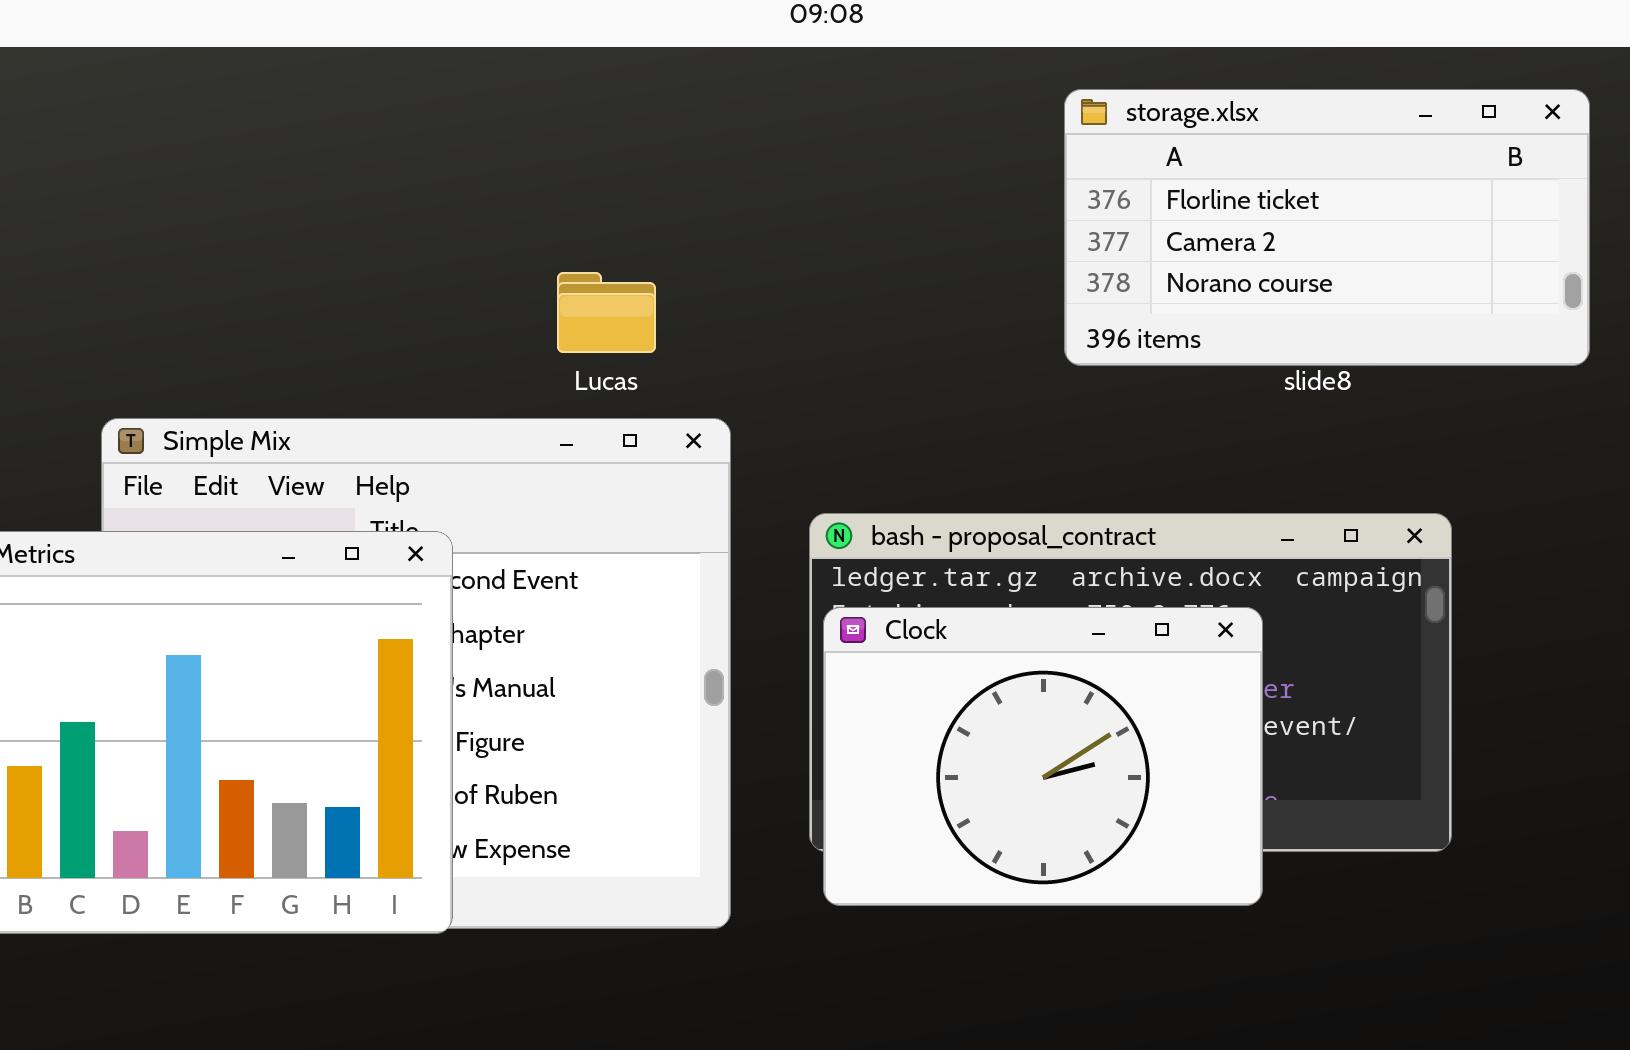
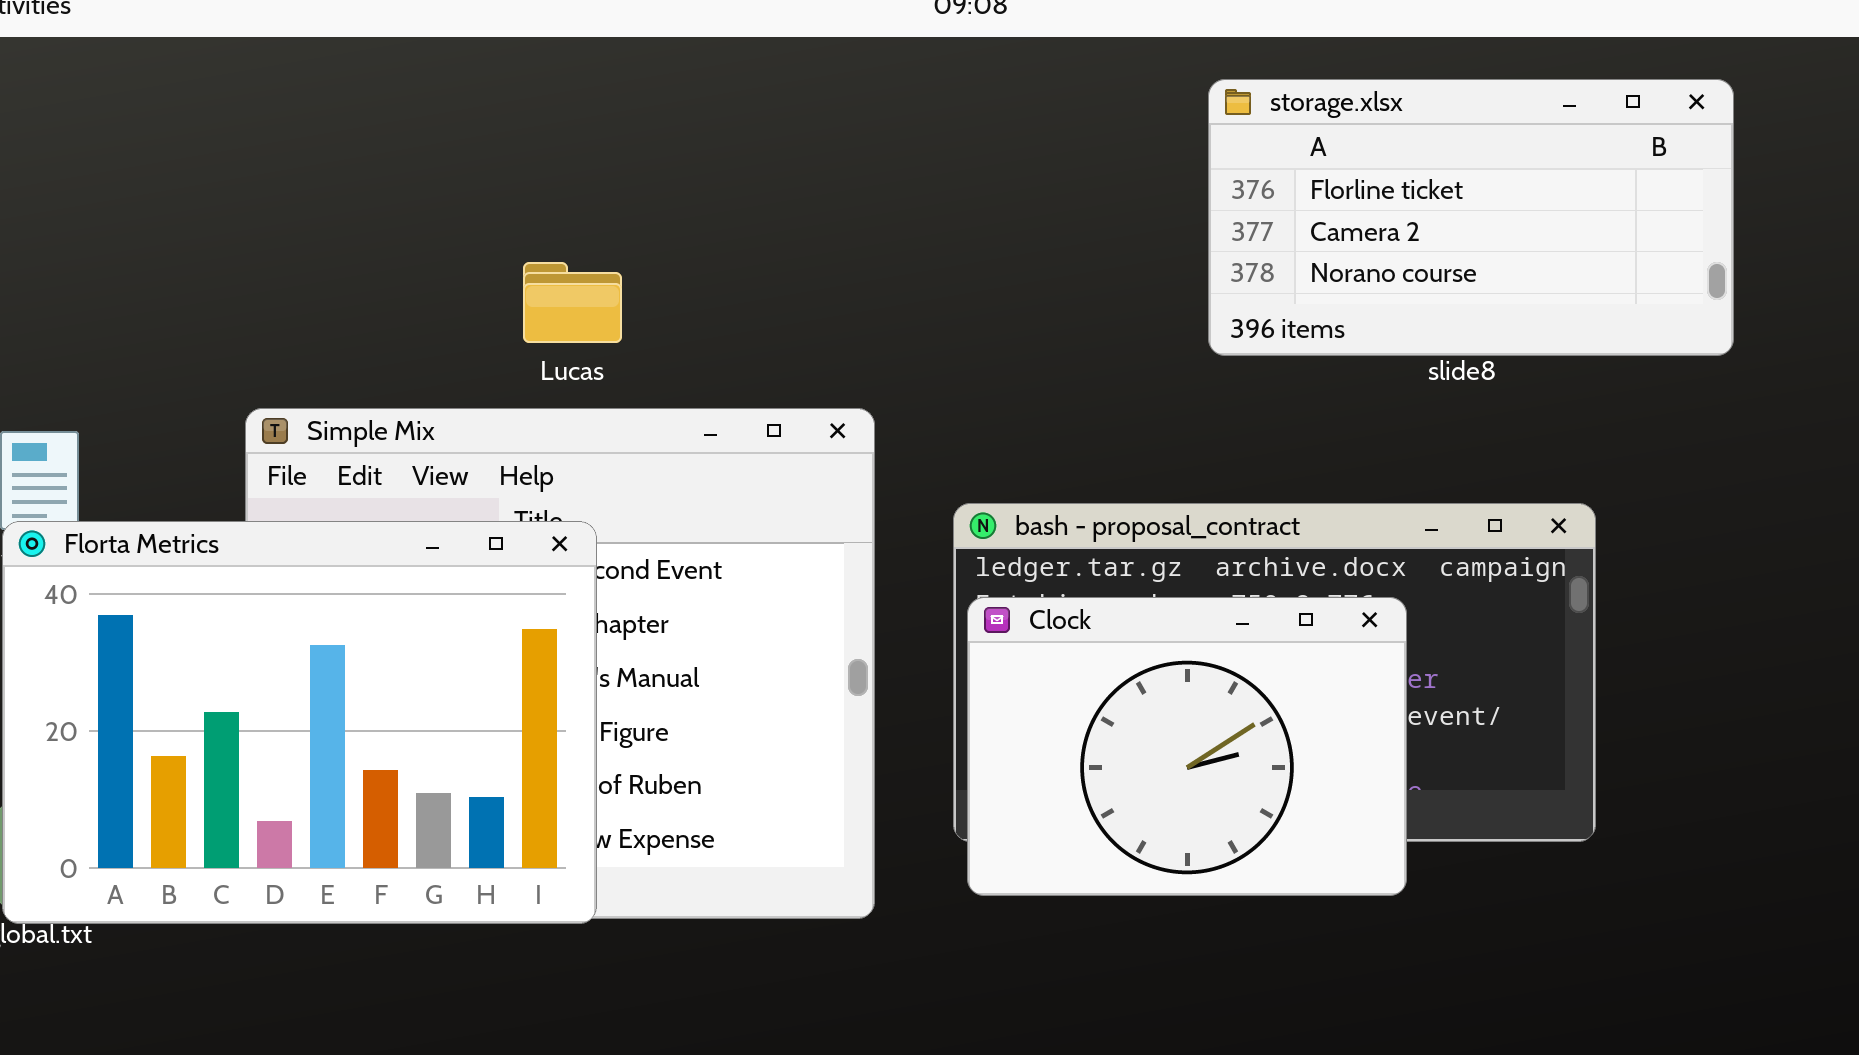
Lucas: [557,272,656,353] -> [523,262,622,343], moved

